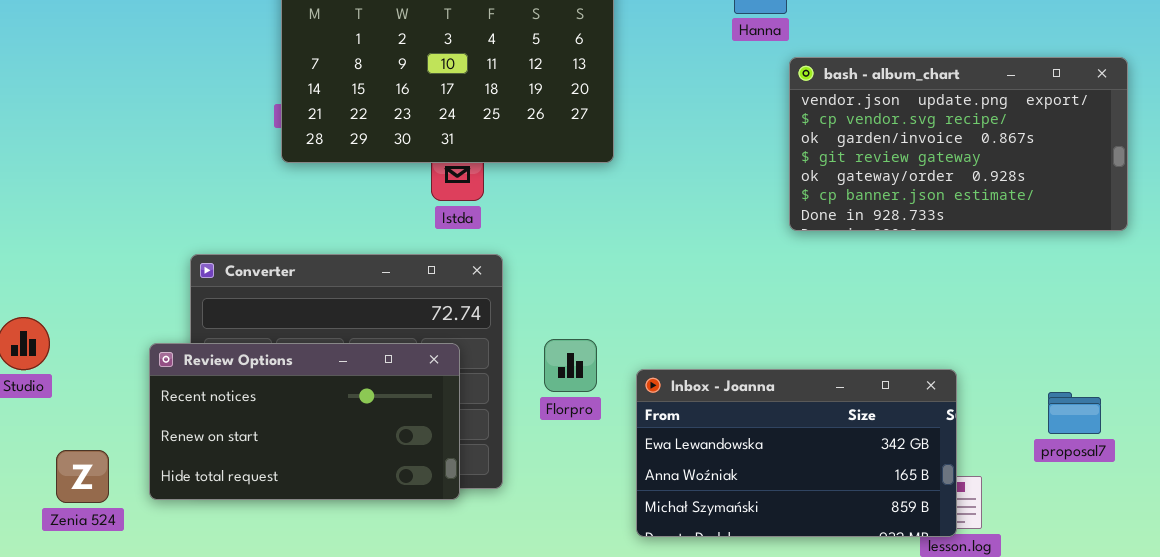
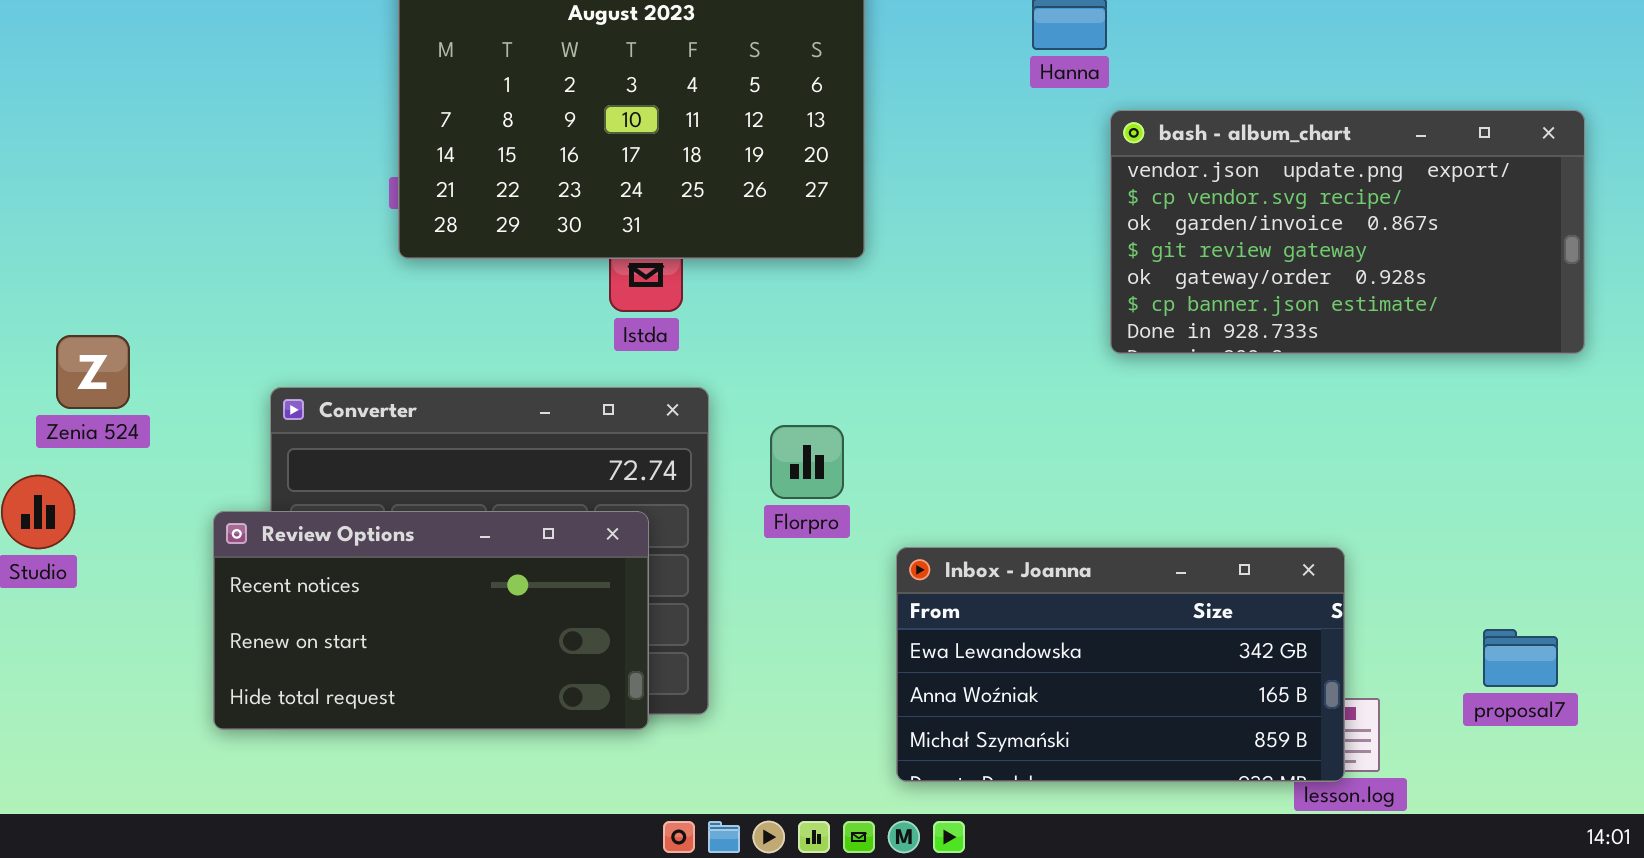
Florpro: [544,339,597,392] -> [770,425,844,499], moved
proposal7: [1048,392,1101,434] -> [1483,629,1558,687], moved
Zenia 524: [56,450,109,503] -> [56,335,130,409], moved

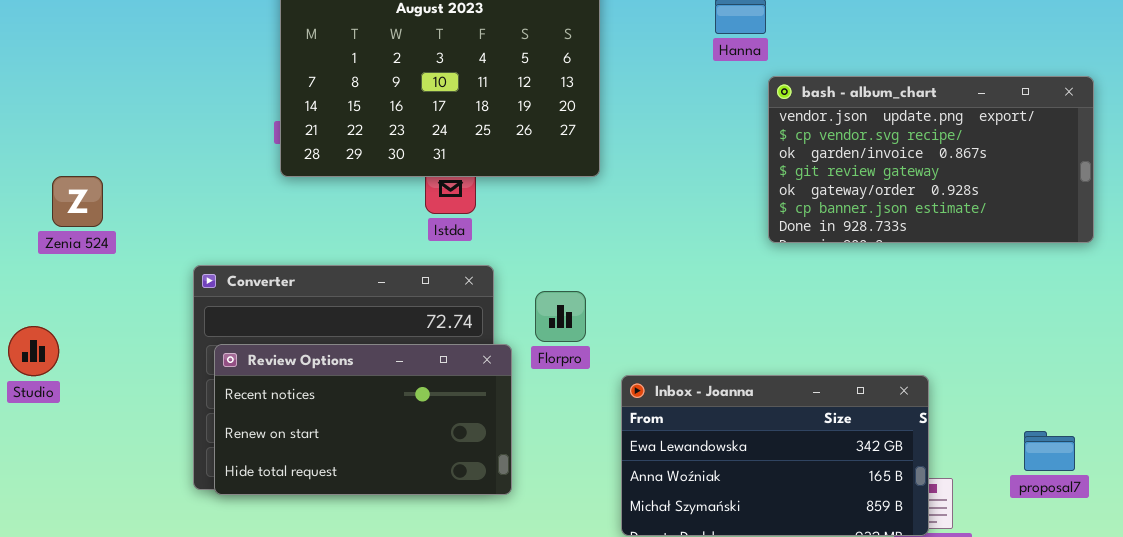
Zenia 524: [56,335,130,409] -> [52,176,103,227], moved
Review Options: [213,511,649,730] -> [214,344,512,495], moved

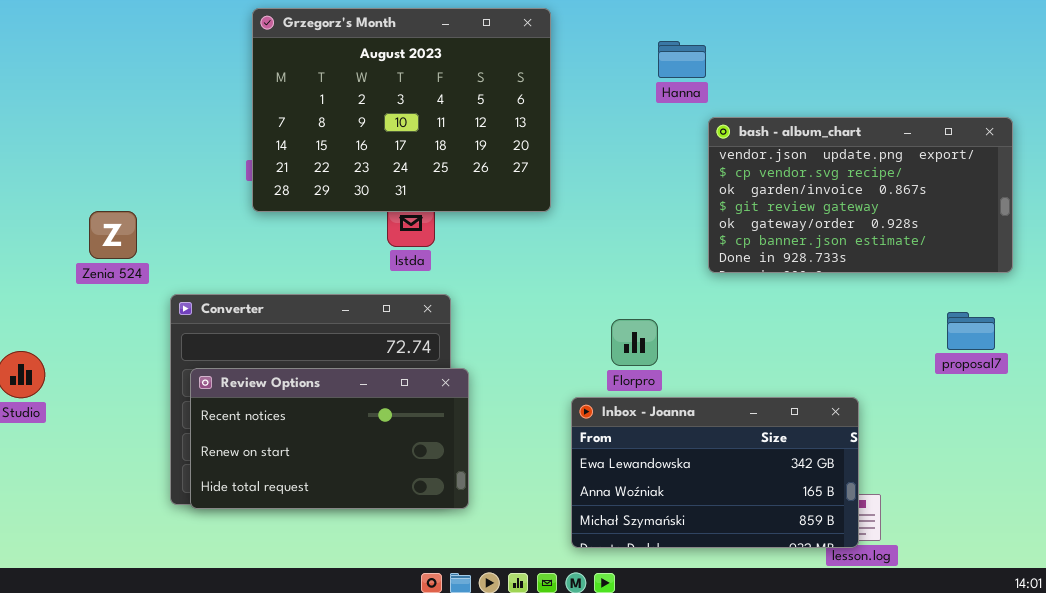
Zenia 524: [52,176,103,227] -> [89,211,137,259], moved
Florpro: [535,291,586,342] -> [611,319,658,366], moved
proposal7: [1024,431,1075,471] -> [947,312,995,350], moved

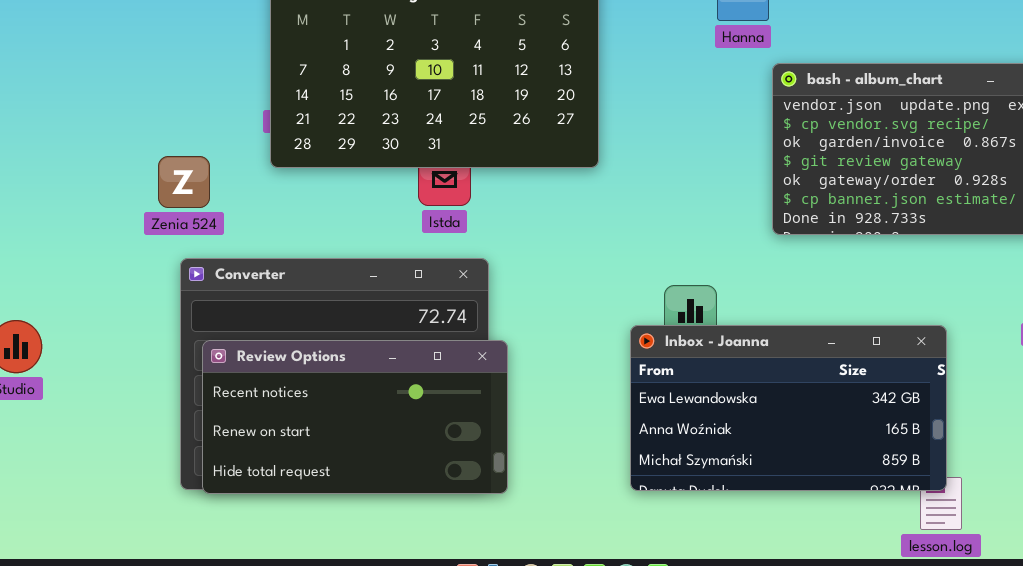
Zenia 524: [89,211,137,259] -> [158,156,210,208], moved
Inbox - Joanna: [571,397,859,548] -> [630,325,947,491], moved

